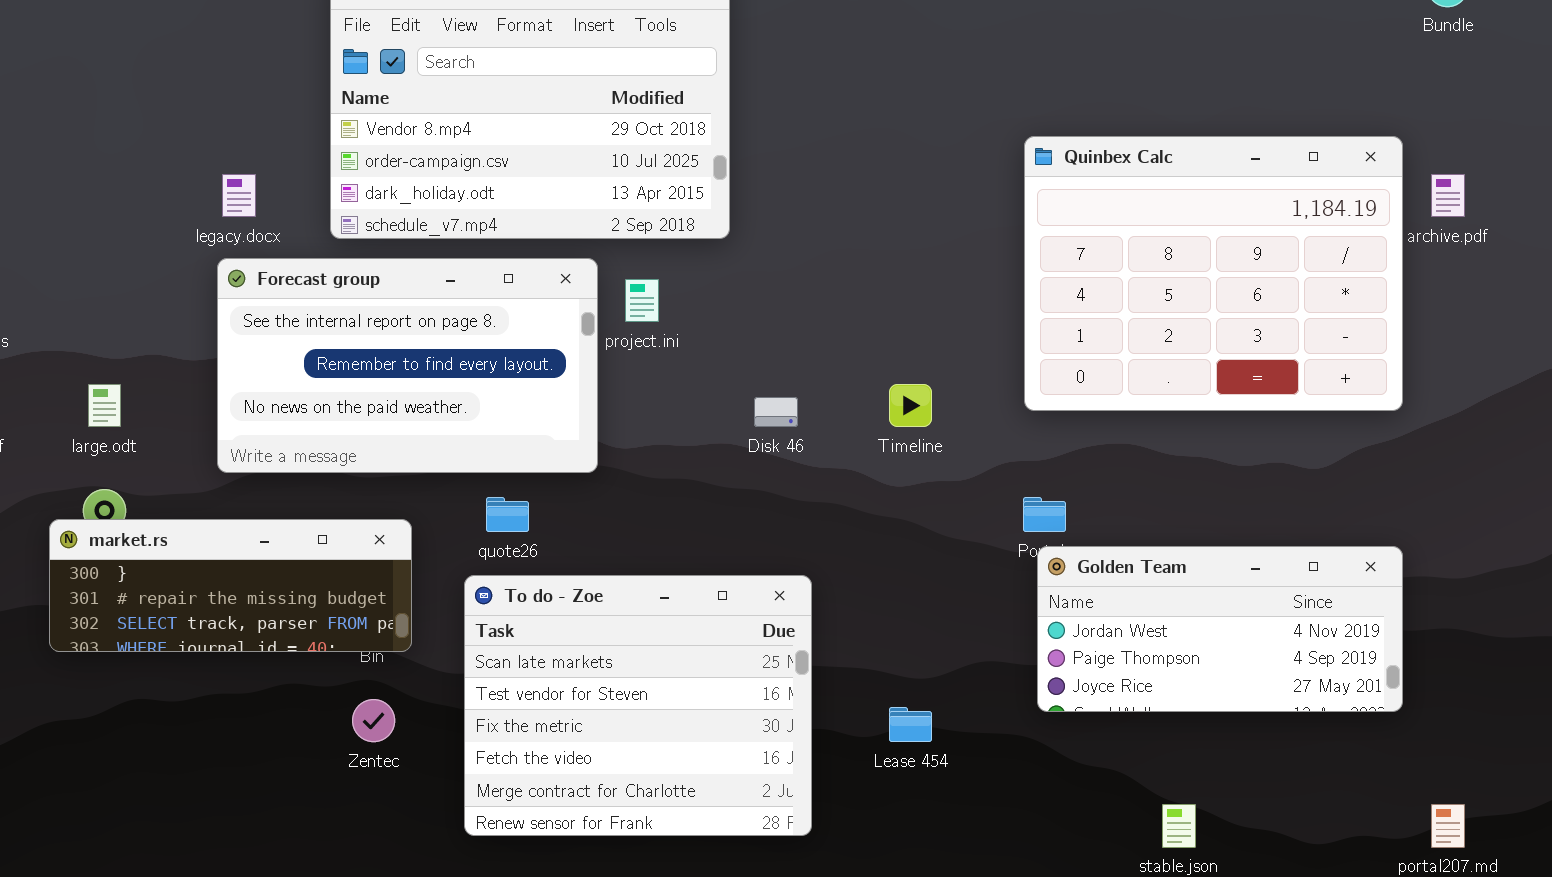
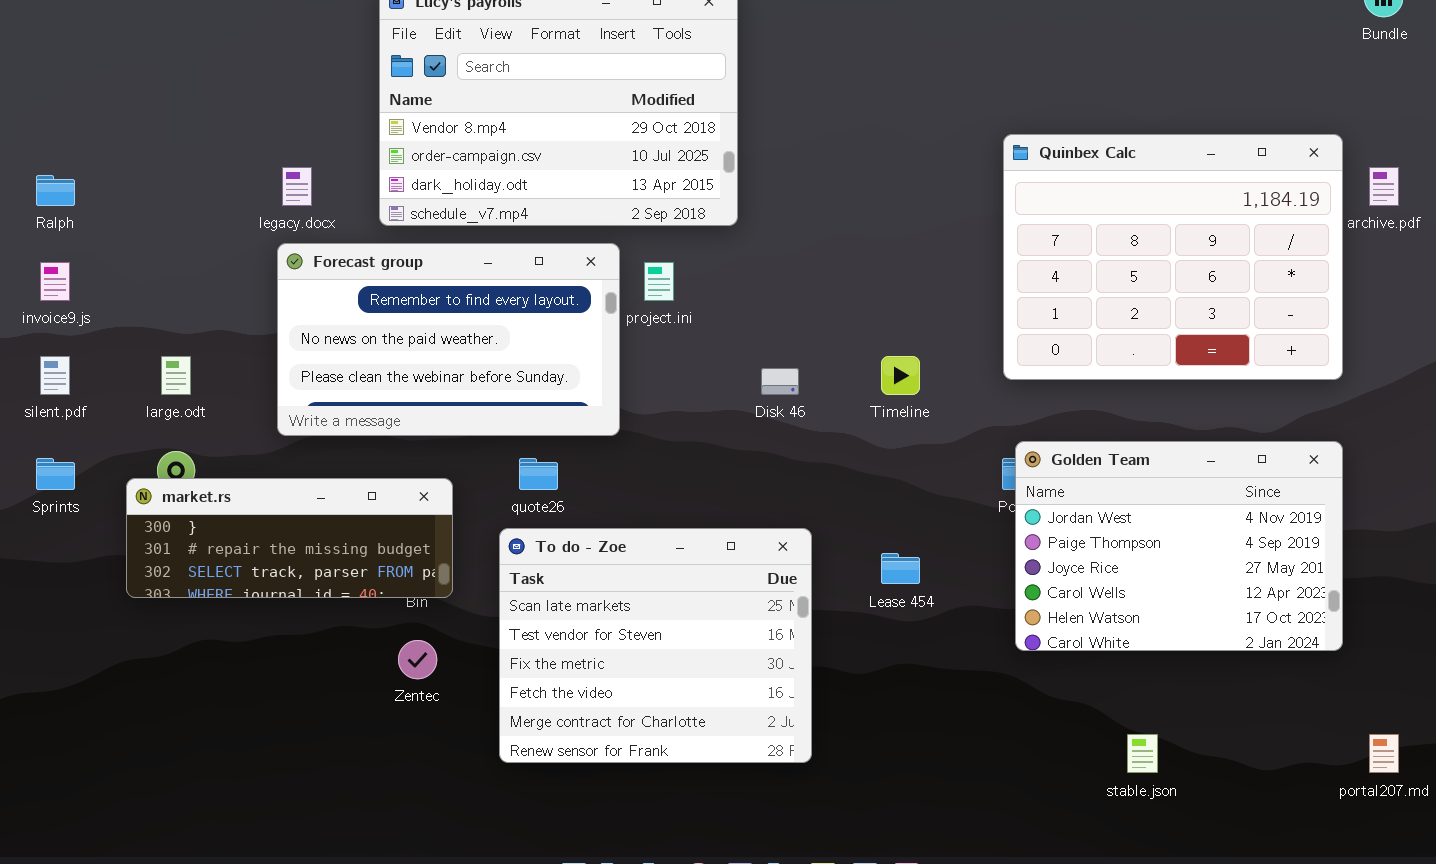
Forecast group: [217,258,598,473] -> [277,243,620,436], scrolled down 1 row
Golden Team: [1037,546,1403,712] -> [1015,441,1343,651], resized
Lease 454: [889,707,932,742] -> [881,553,920,584], moved

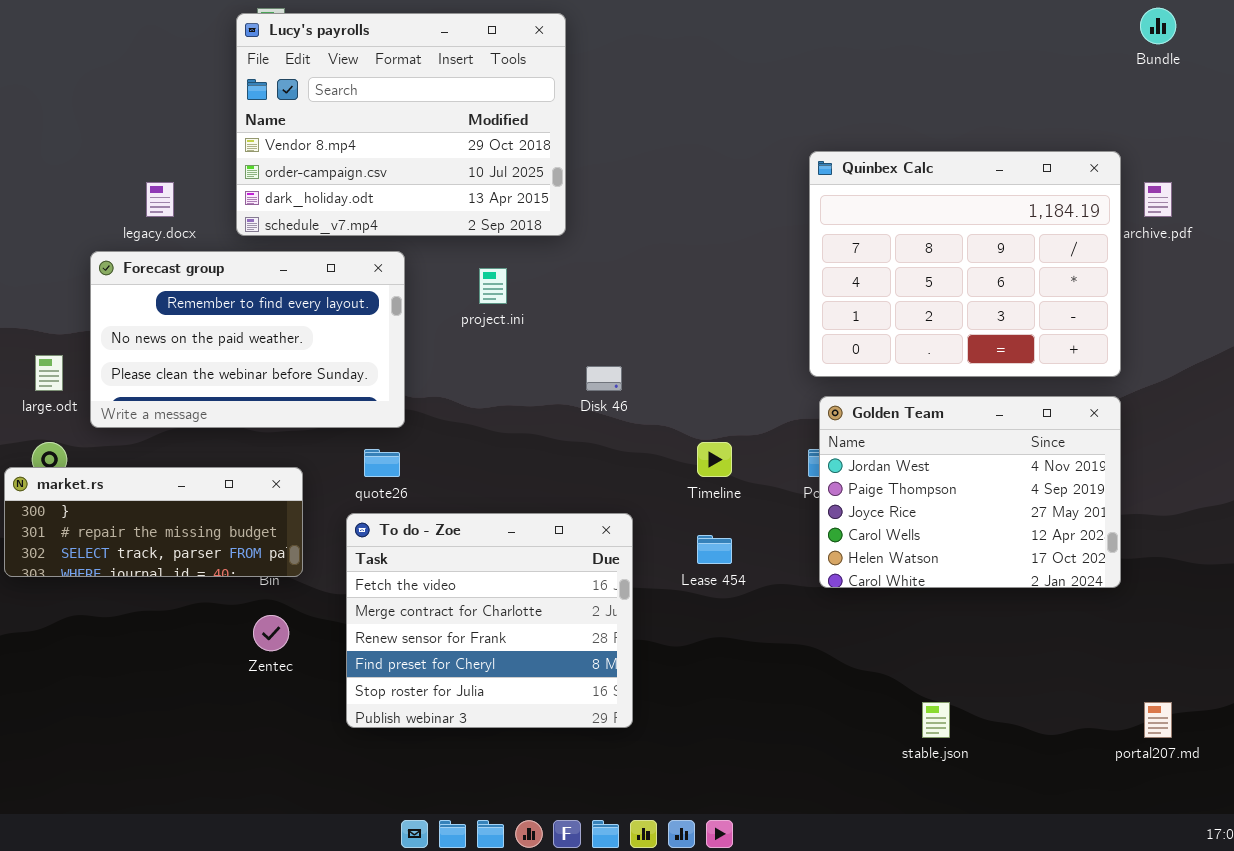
Forecast group: [277,243,620,436] -> [90,251,405,428], moved
Timeline: [881,356,920,395] -> [697,442,732,477], moved
Golden Team: [1015,441,1343,651] -> [819,396,1121,588], moved
To do - Zoe: [499,528,812,763] -> [346,513,633,728], scrolled down 3 rows

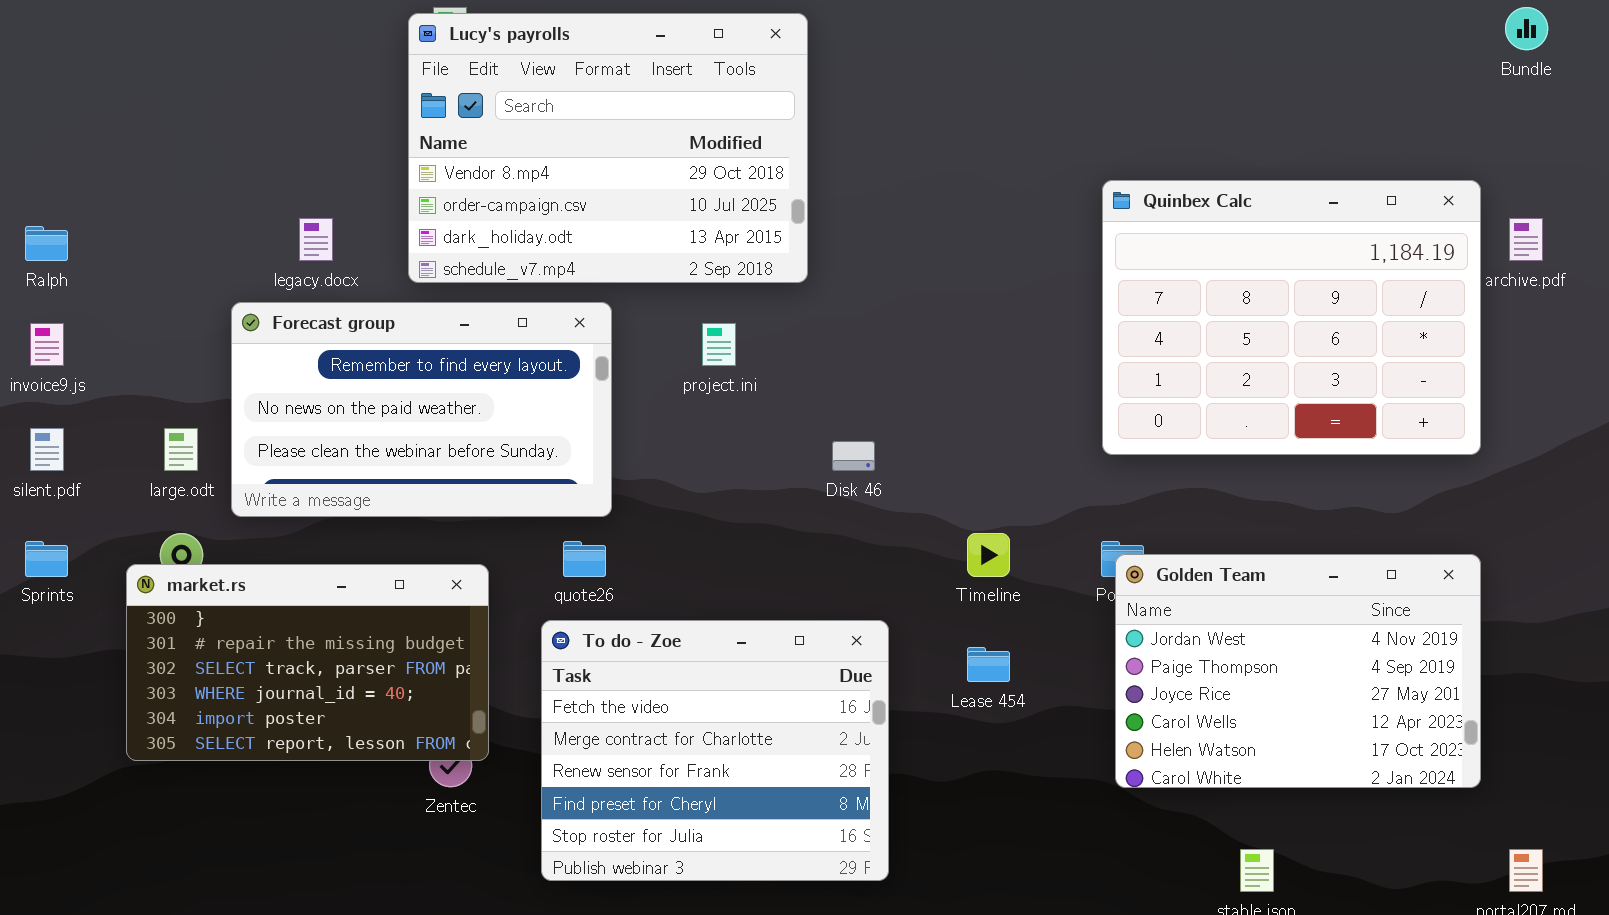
Golden Team: [819,396,1121,588] -> [1115,554,1481,788], moved
market.rs: [4,467,303,577] -> [126,564,489,761], resized

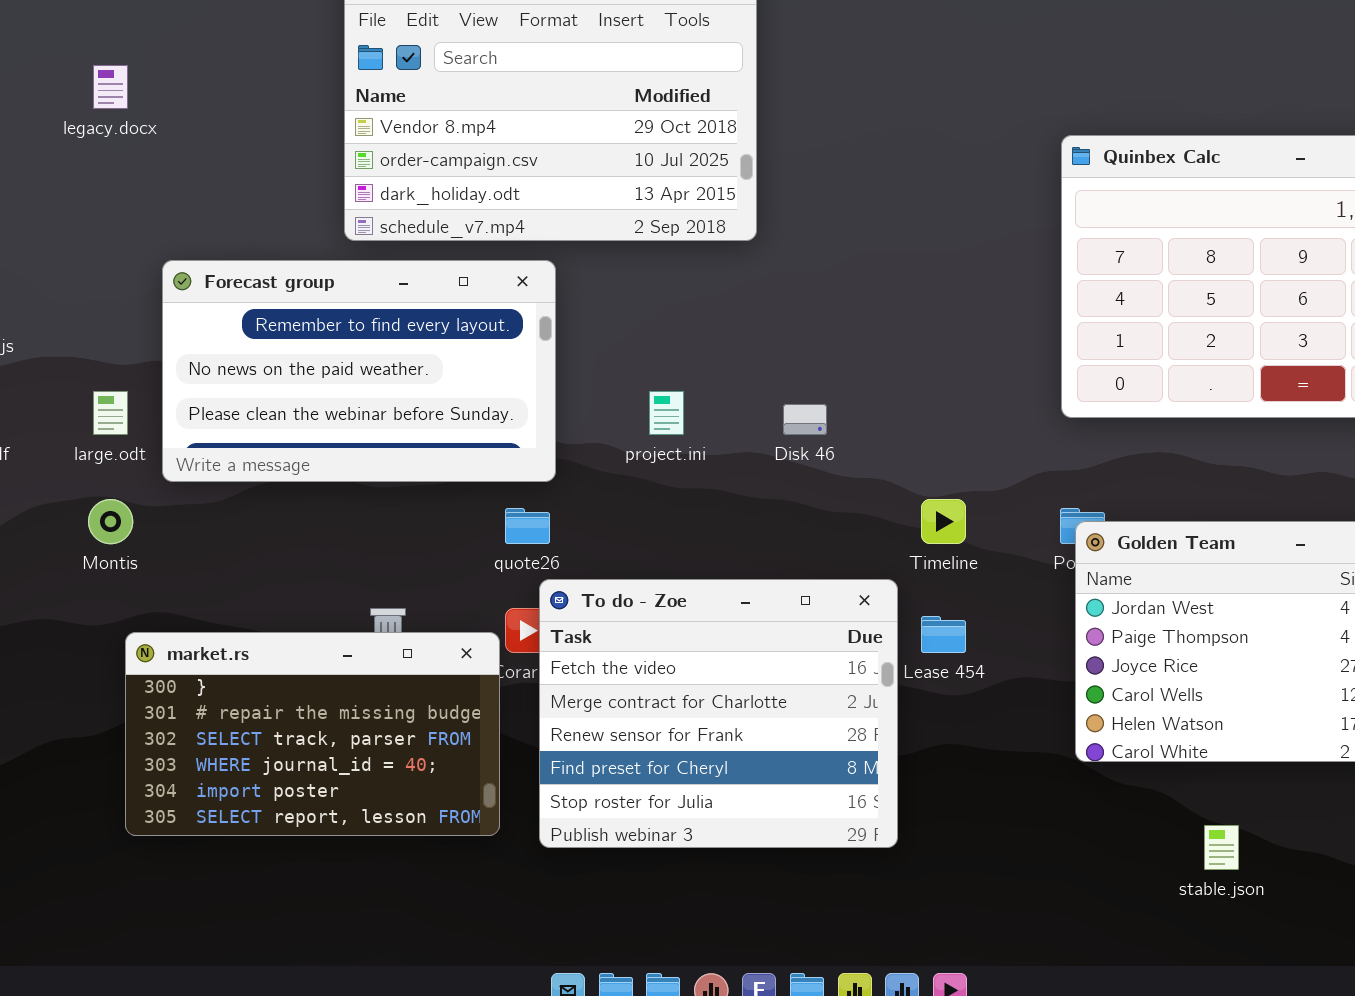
legacy.docx: [299,218,333,261] -> [93,65,128,109], moved
project.ini: [702,323,736,366] -> [649,391,684,435], moved
market.rs: [126,564,489,761] -> [125,632,500,836], moved
To do - Zoe: [541,620,889,881] -> [539,579,898,848], moved

